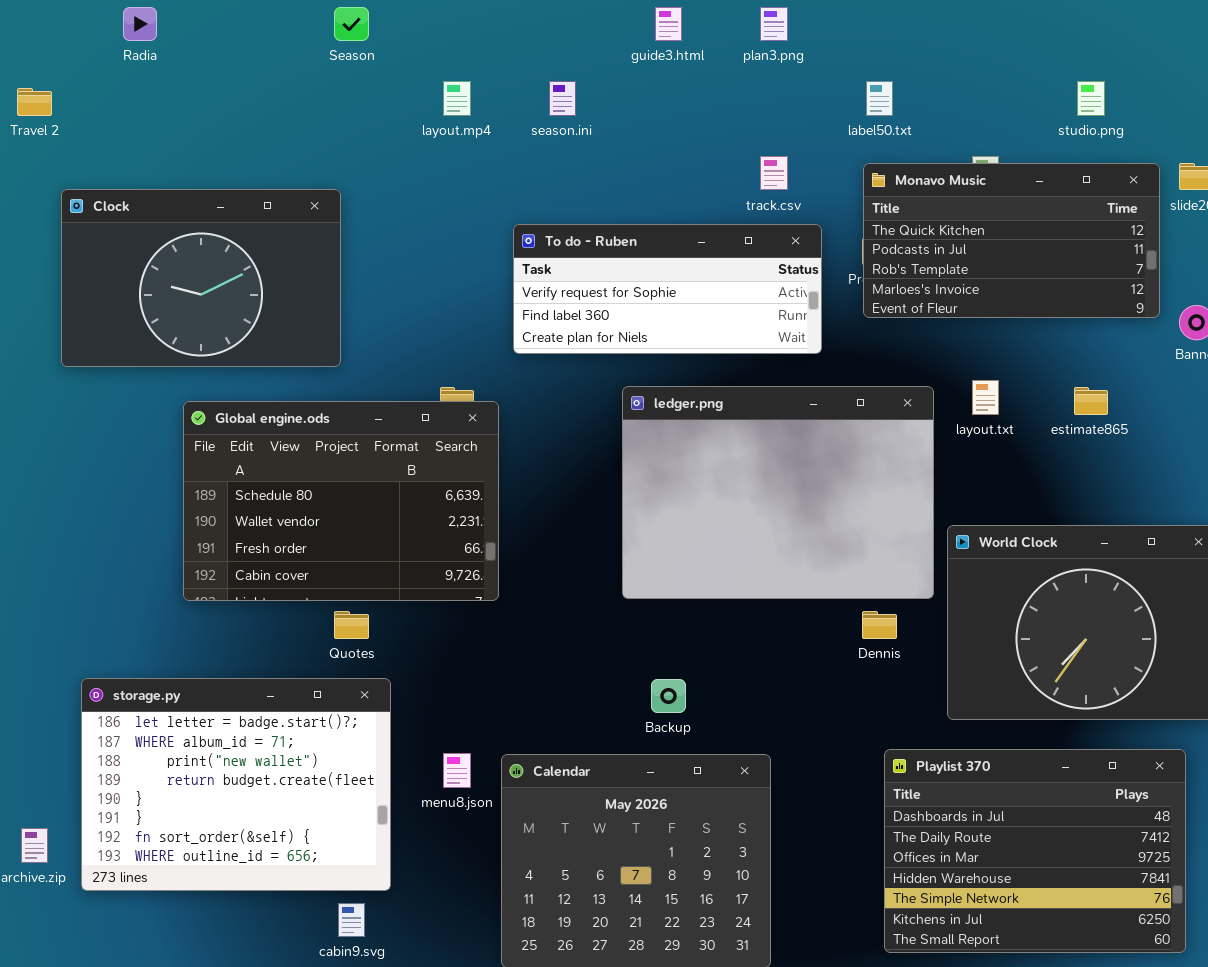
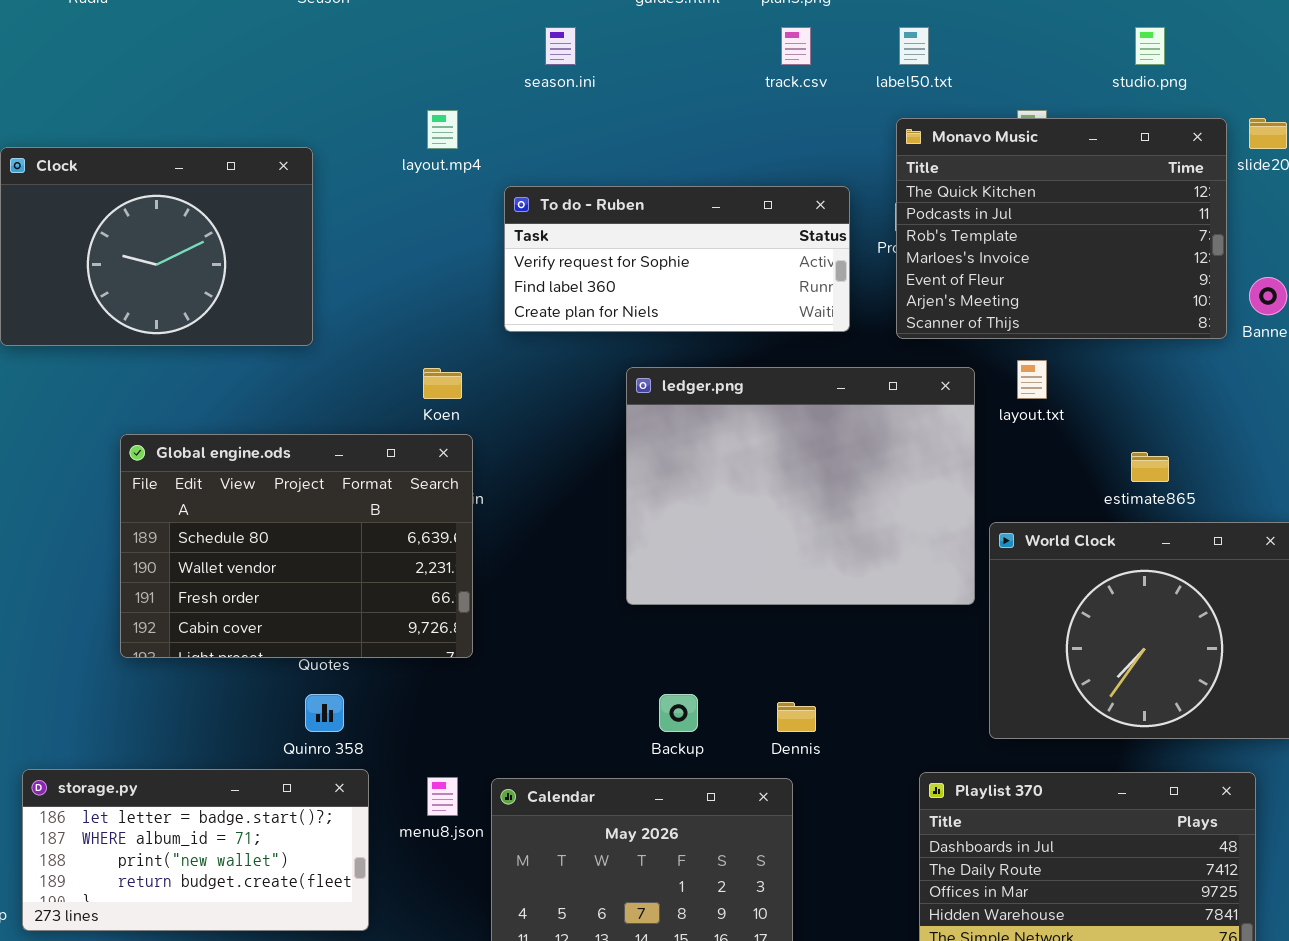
layout.mp4: [443,81,471,116] -> [427,110,458,149], moved
track.csv: [760,156,788,190] -> [781,27,811,65], moved
Monavo Music: [863,163,1160,318] -> [896,118,1227,339], resized
estimate865: [1074,387,1108,415] -> [1131,452,1169,482], moved
Global engine.ods: [183,401,499,601] -> [120,434,473,658], moved
Dennis: [862,611,897,639] -> [777,702,816,732], moved
storage.py: [81,678,391,891] -> [22,769,369,931], resized

